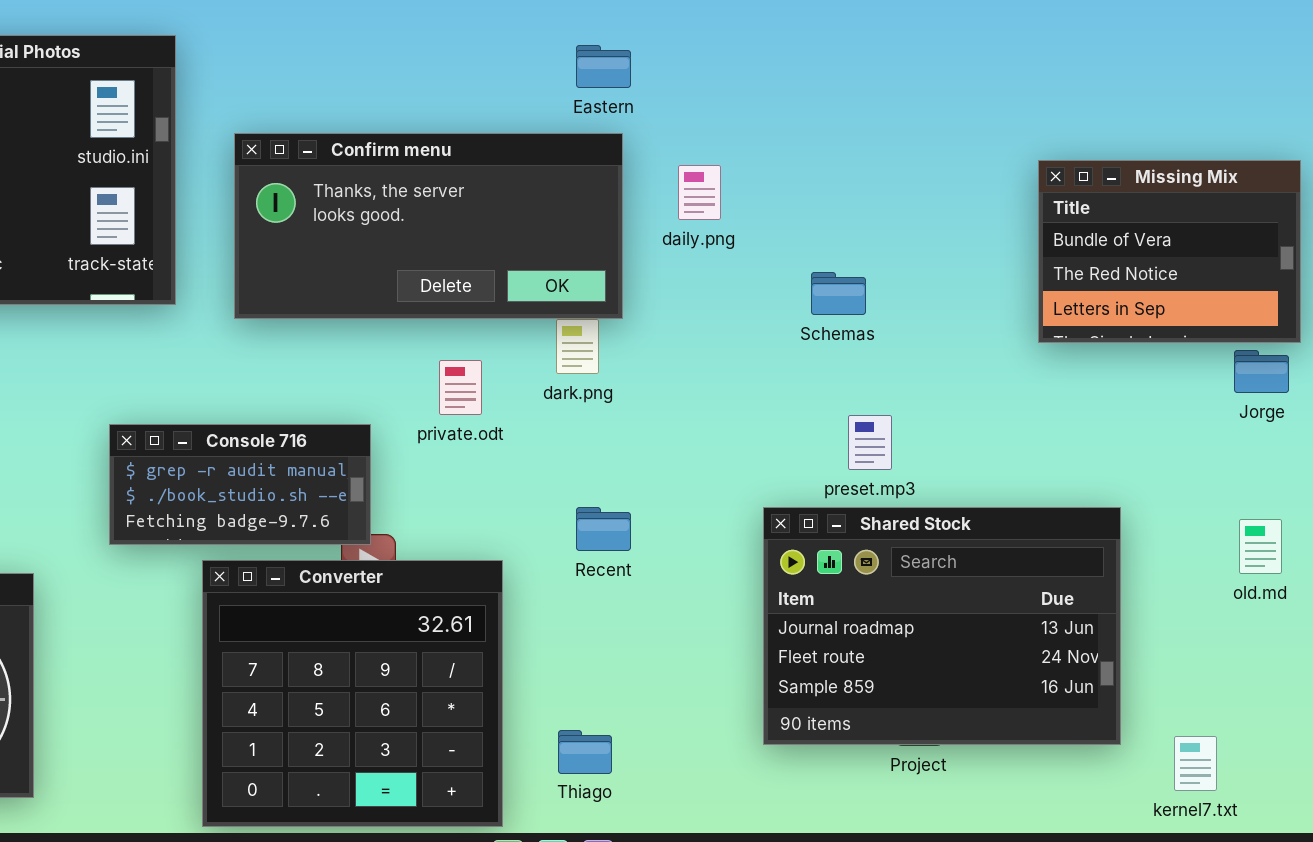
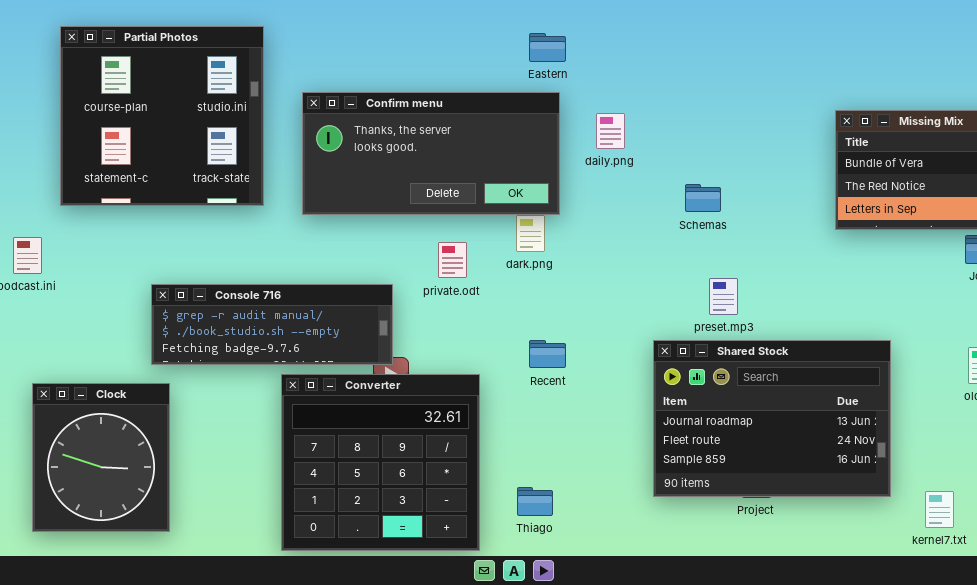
Console 716: [109,424,371,545] -> [151,284,393,365], resized

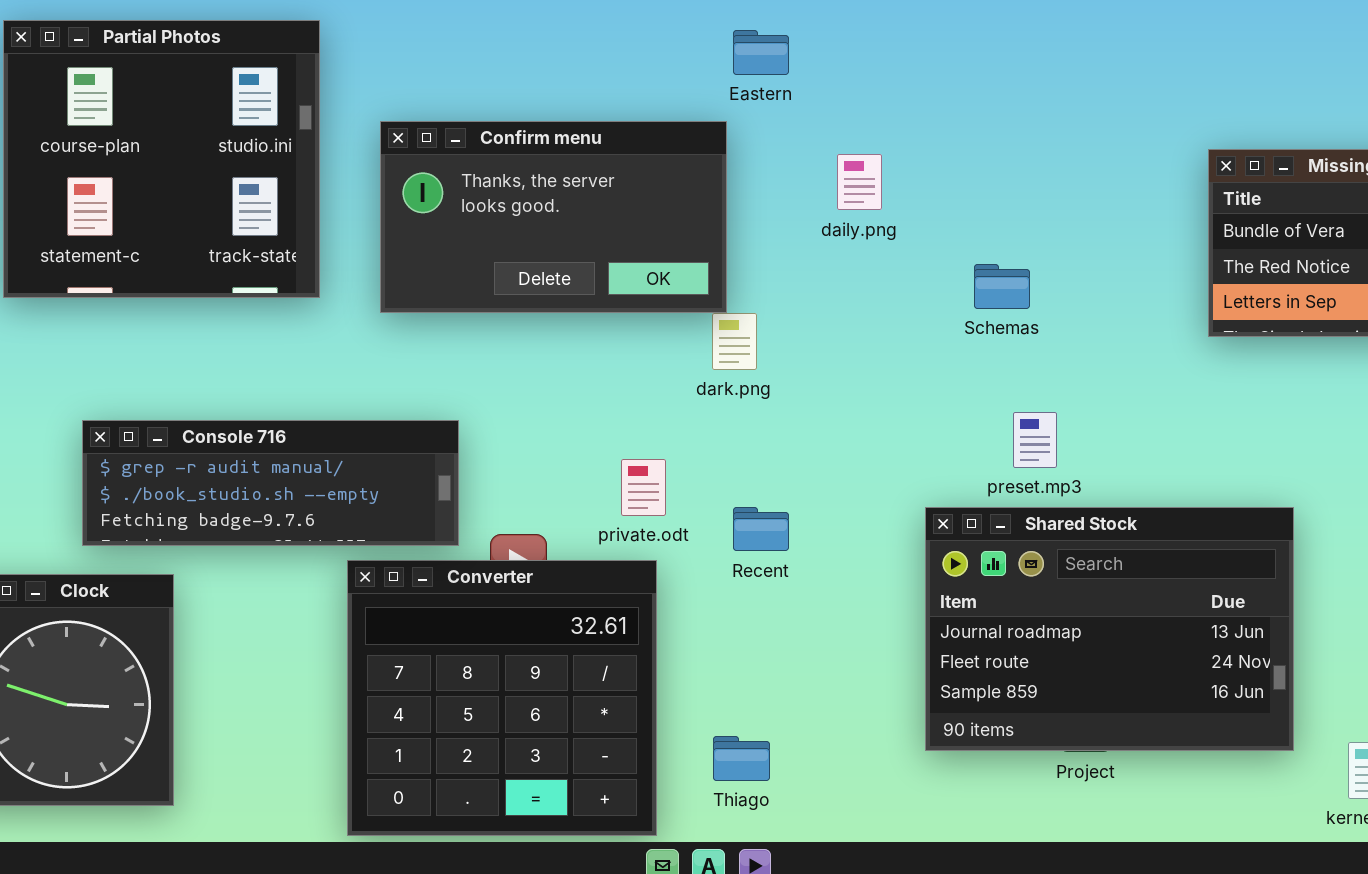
Confirm menu: [302,92,560,215] -> [380,121,727,313], resized
private.odt: [438,242,467,278] -> [621,459,666,516], moved
Console 716: [151,284,393,365] -> [82,420,459,546], moved

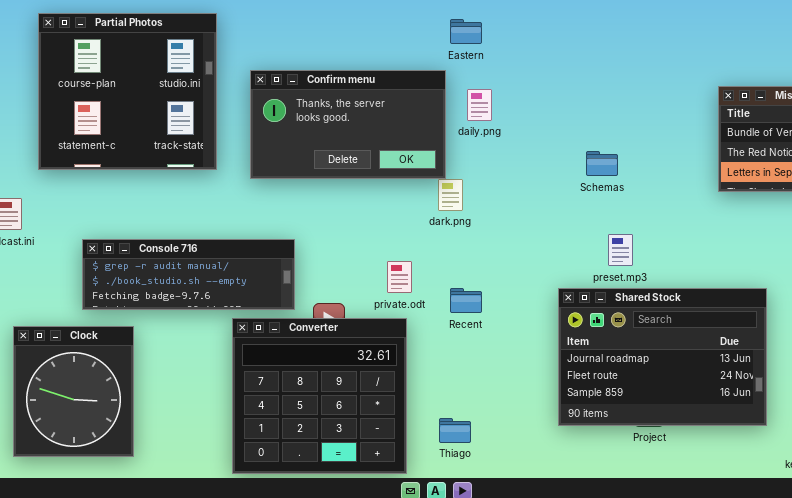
daily.png: [837,154,882,210] -> [467,89,492,121], moved

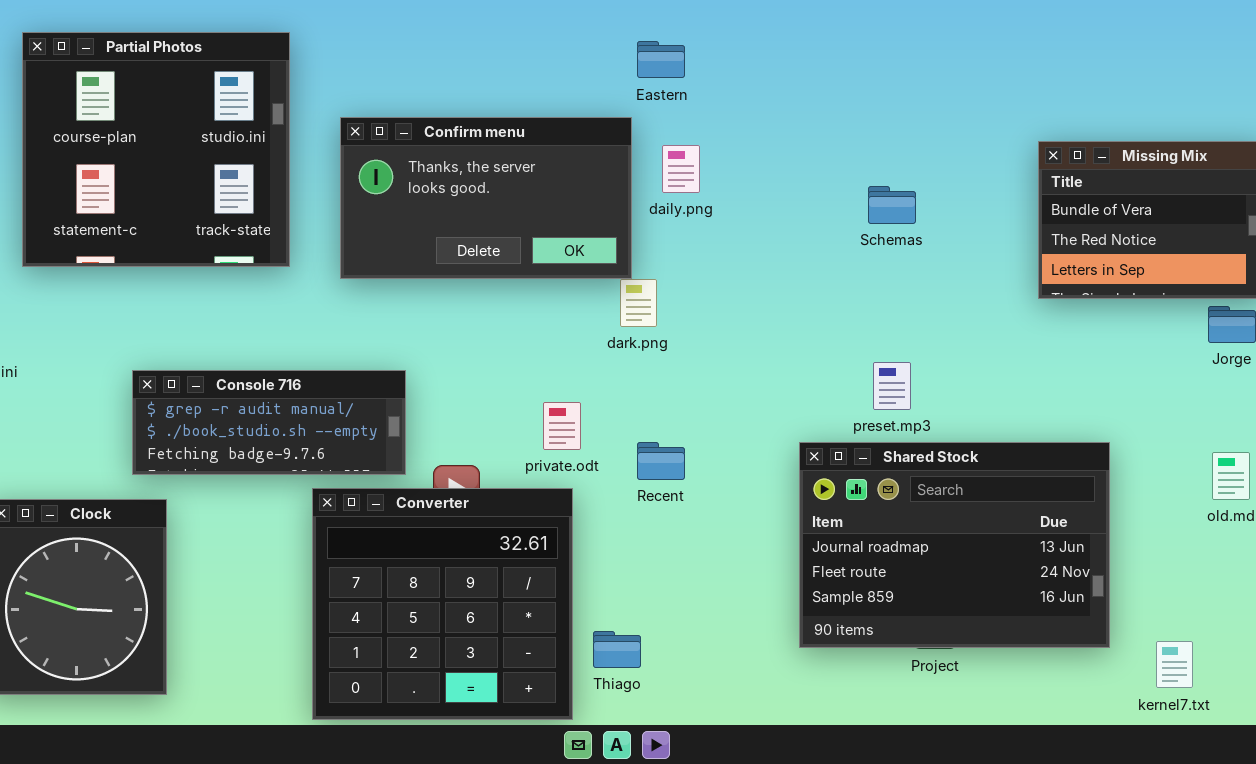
Schemas: [586,151,618,176] -> [868,186,916,224], moved
Console 716: [82,239,295,310] -> [132,370,406,475], resized
Thiago: [439,418,471,443] -> [593,631,641,668], moved

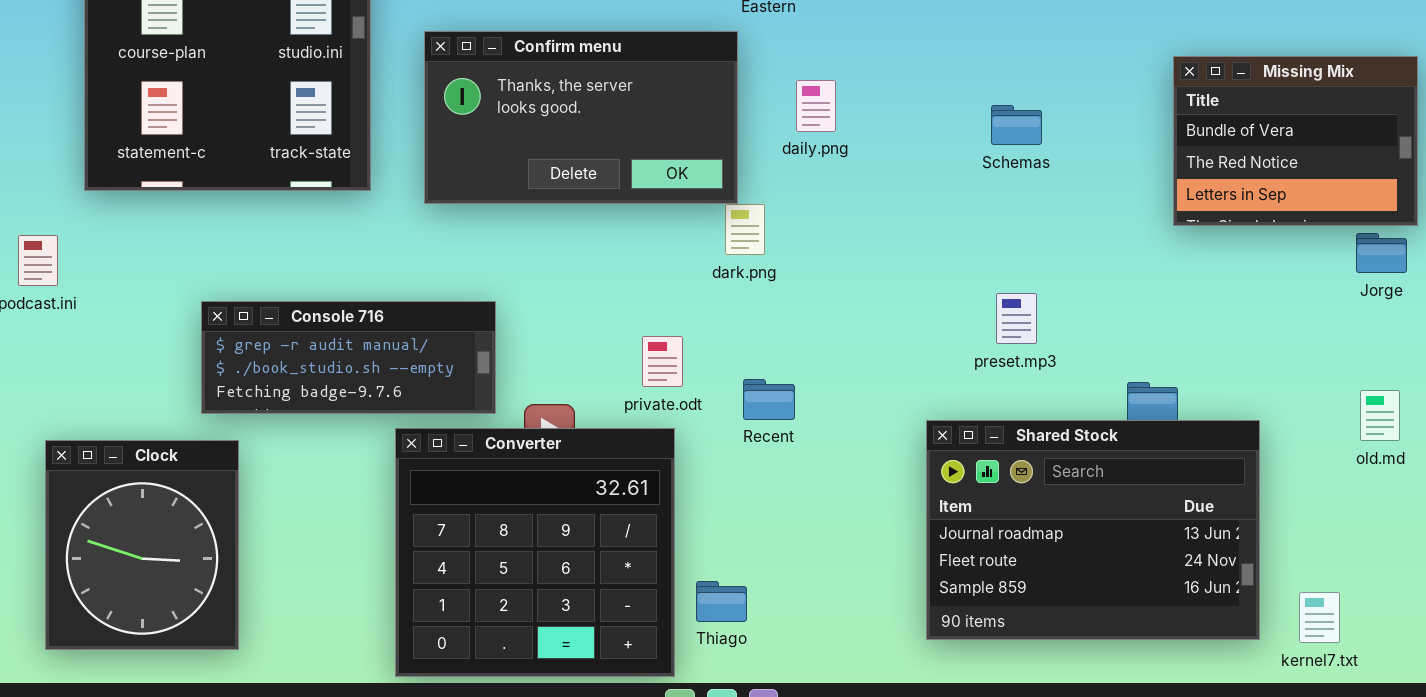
daily.png: [662,145,700,193] -> [796,80,836,132], moved
Shared Stock: [799,442,1110,648] -> [926,420,1260,640], moved

